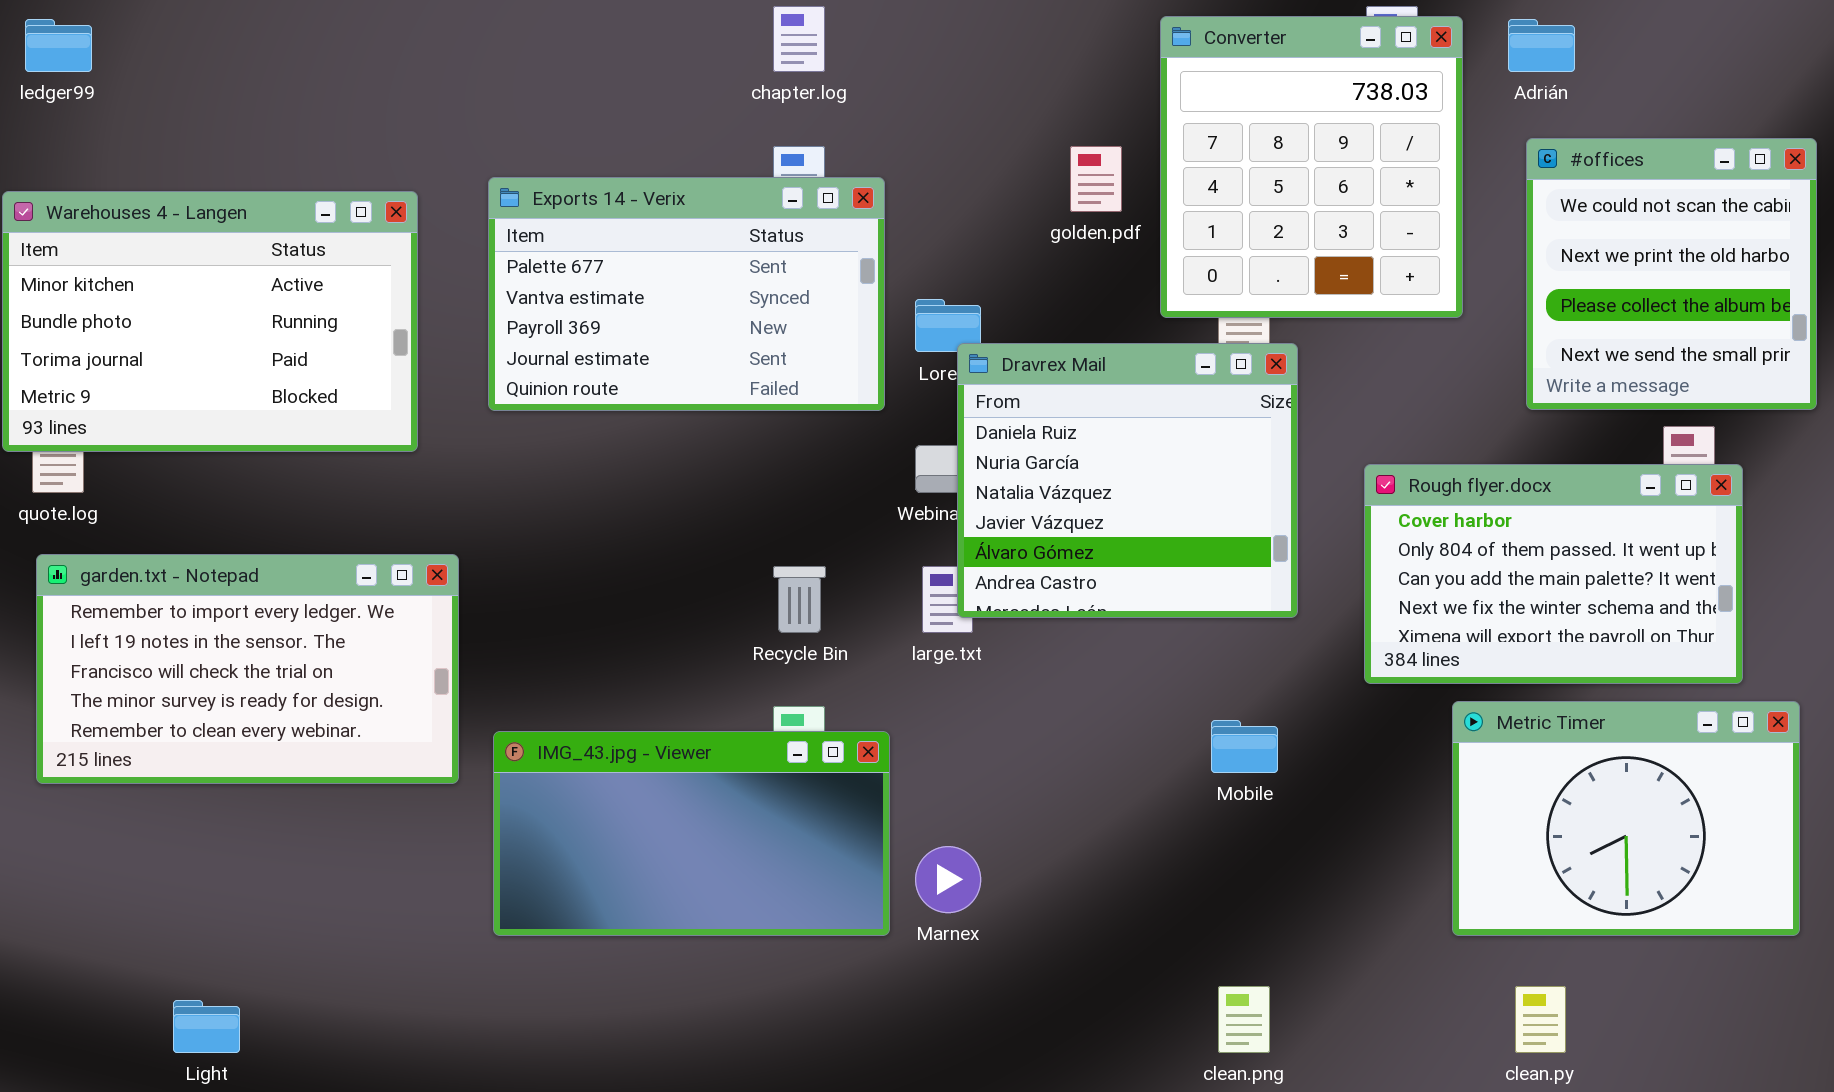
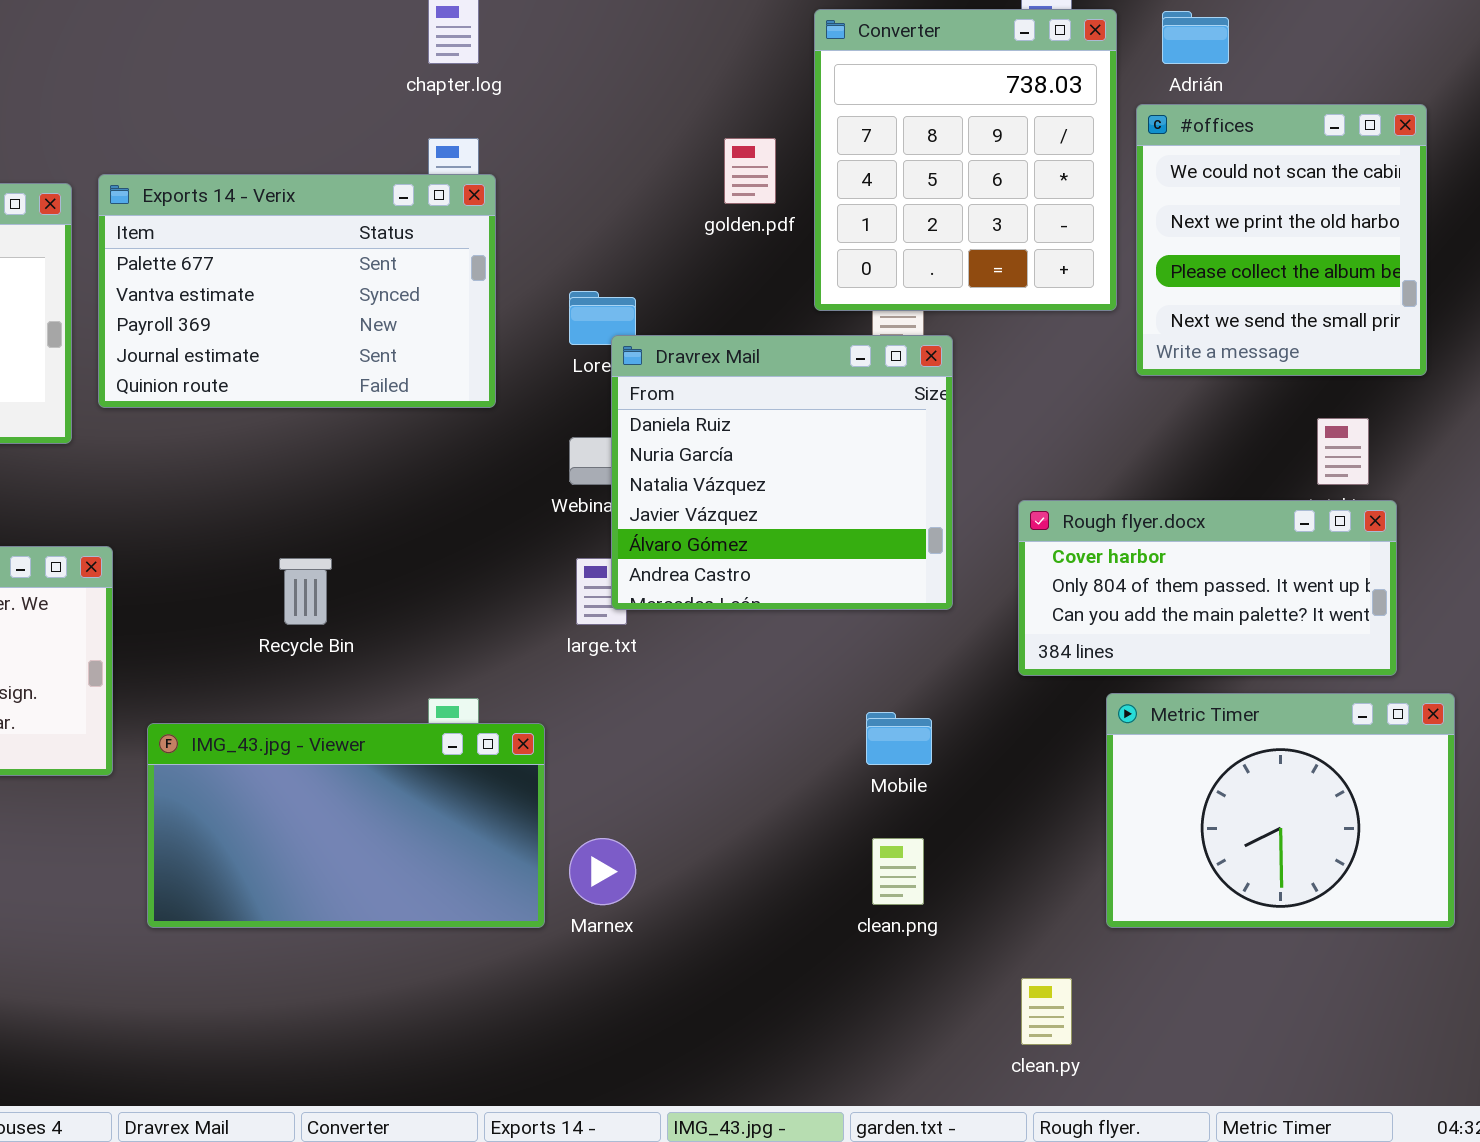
#offices: [1526,138,1817,410] -> [1136,104,1427,376], moved
Exports 14 - Verix: [488,177,885,411] -> [98,174,496,408], moved
Rough flyer.docx: [1364,464,1743,684] -> [1018,500,1397,676], resized
Recycle Bin: [773,566,826,633] -> [279,558,332,625], moved
clean.png: [1218,986,1270,1053] -> [872,838,924,905], moved
clean.py: [1515,986,1566,1053] -> [1021,978,1072,1045], moved

